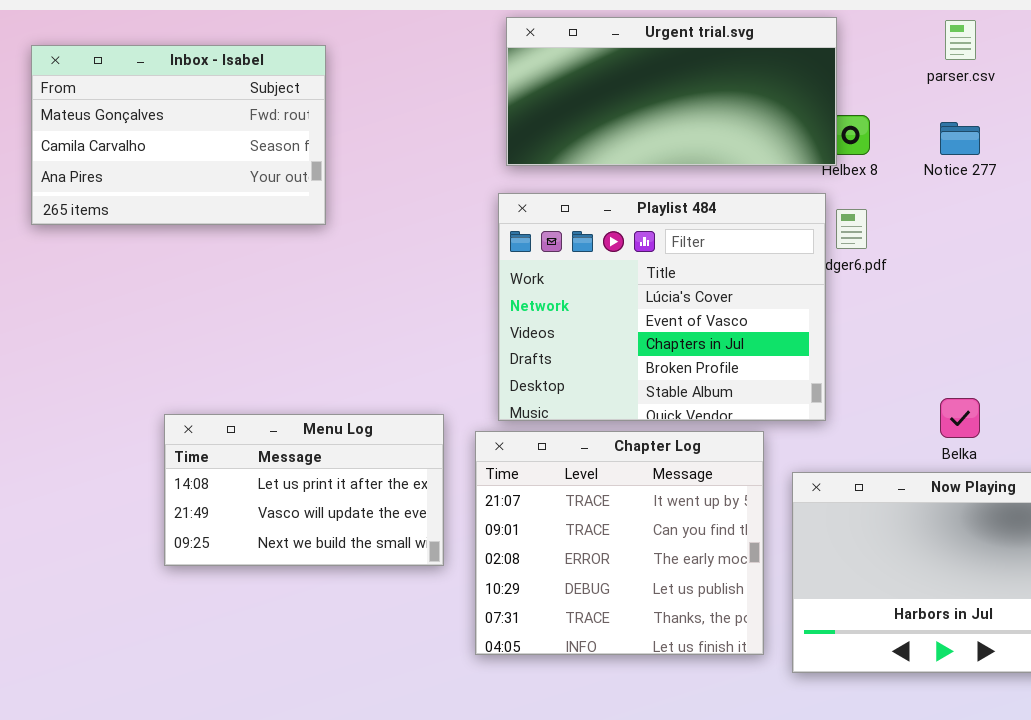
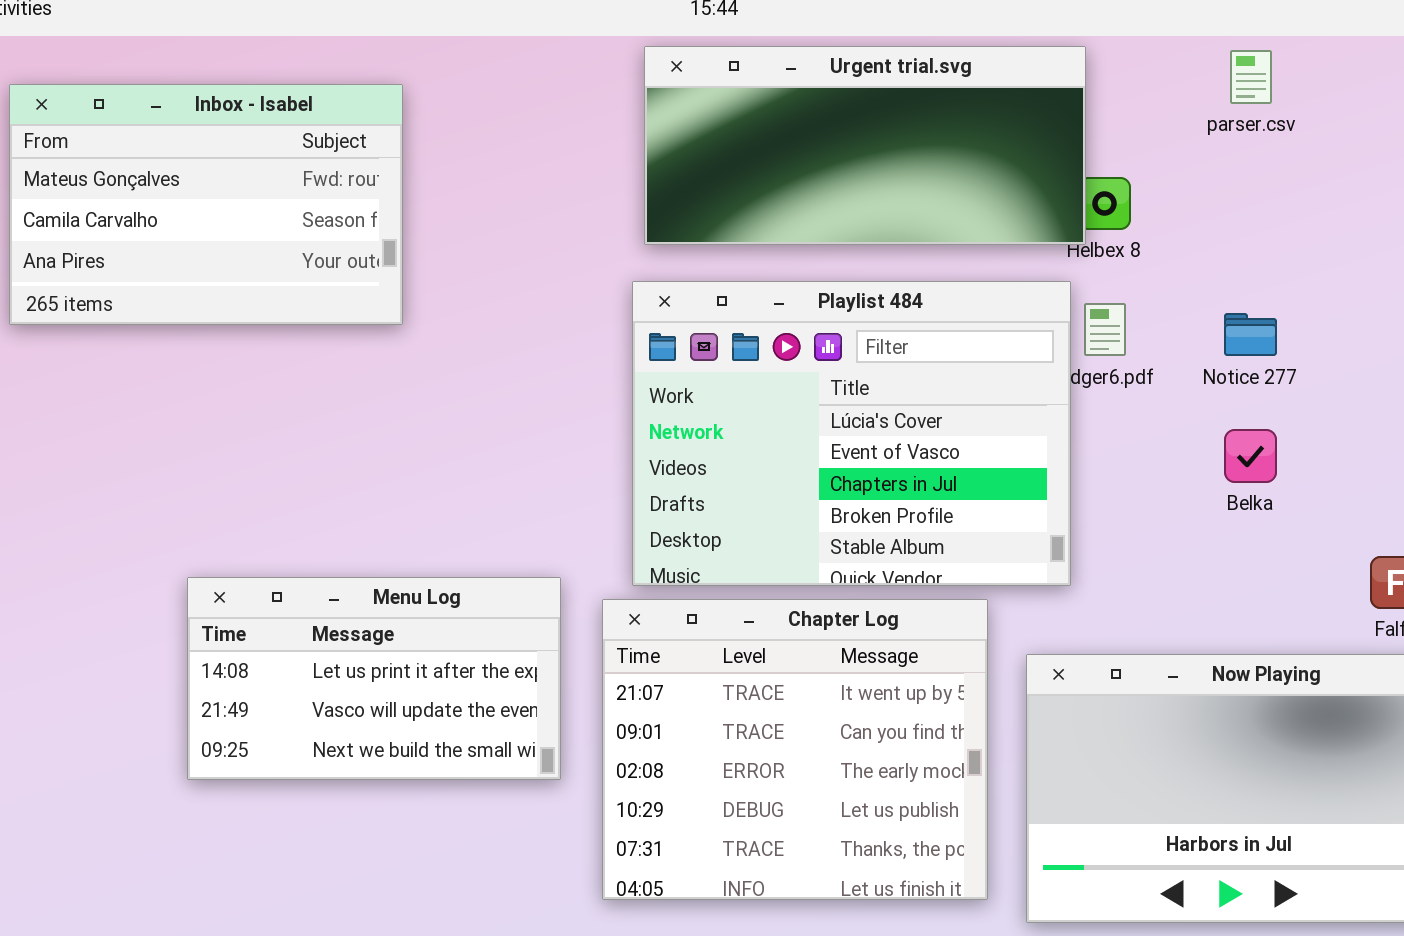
Notice 277: [940,122,980,155] -> [1224,313,1277,356], moved
Belka: [940,398,980,438] -> [1224,429,1277,483], moved

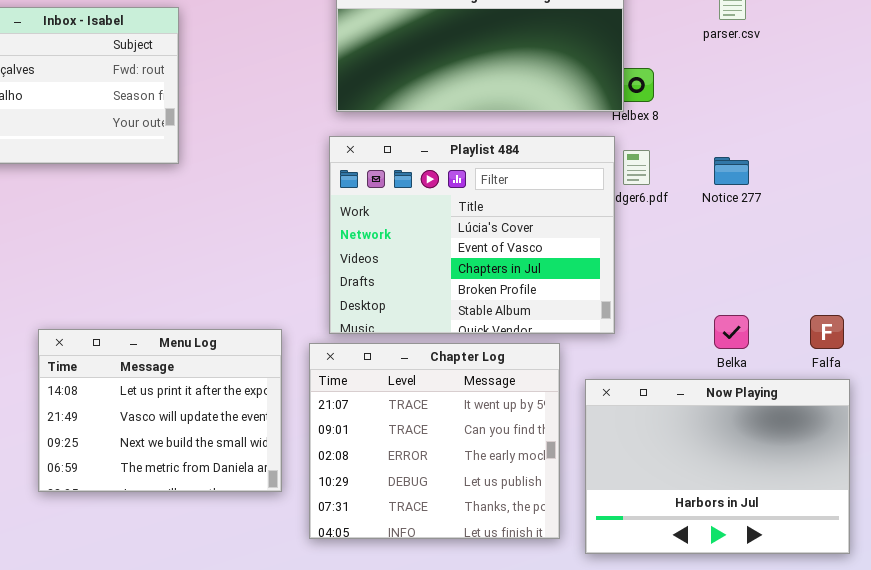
Belka: [1224,429,1277,483] -> [714,315,749,349], moved
Menu Log: [187,577,561,780] -> [38,329,282,492], resized

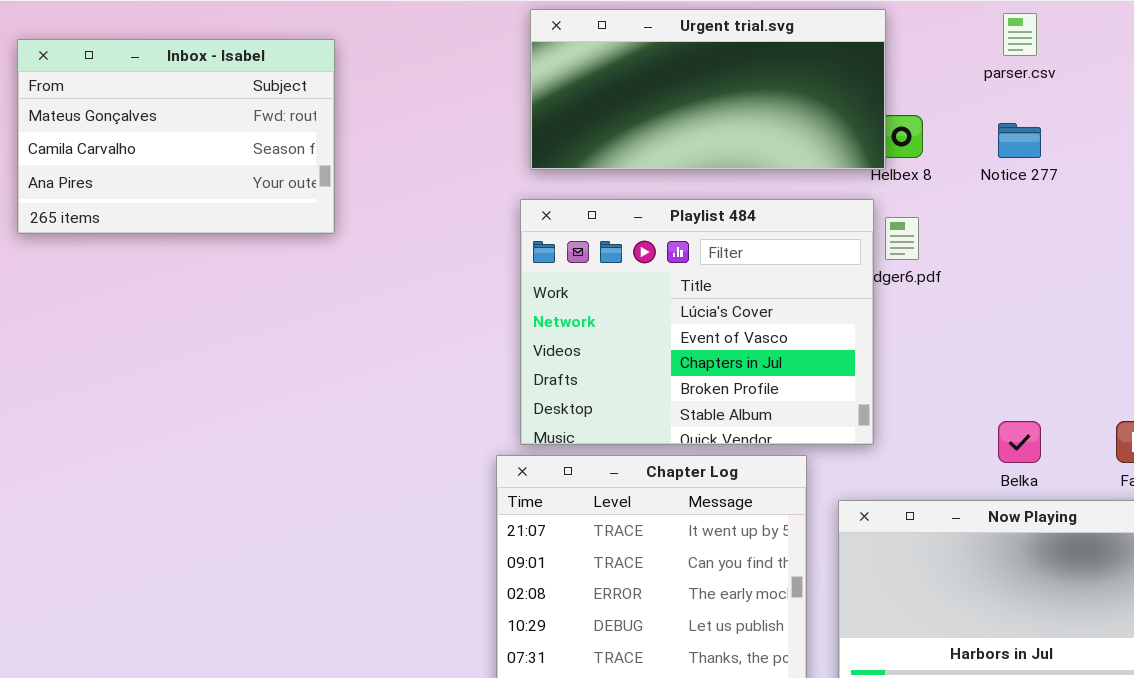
Notice 277: [714,157,749,185] -> [998,123,1041,158], moved
Menu Log: [38,329,282,492] -> none, closed

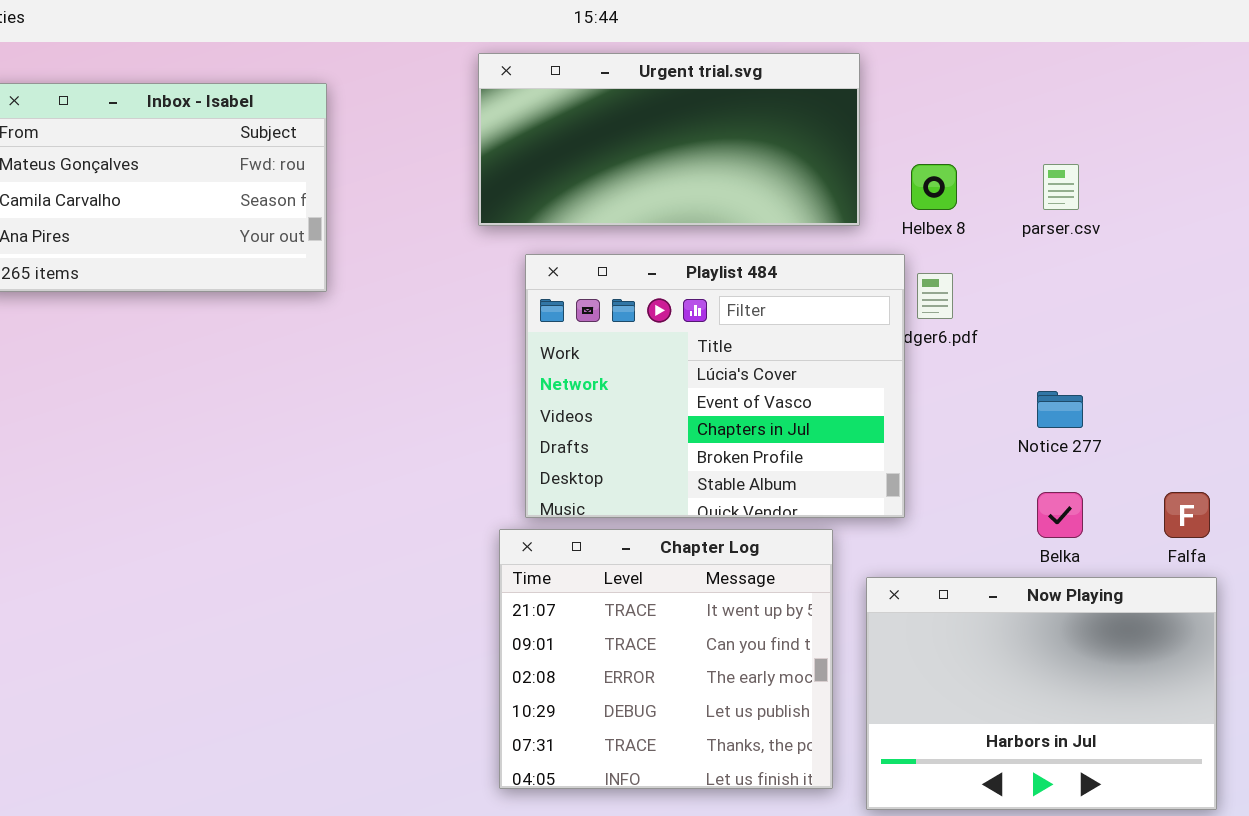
Urgent trial.svg: [530,9,886,170] -> [478,53,860,226], moved
parser.csv: [1003,13,1037,56] -> [1043,164,1079,210], moved
Notice 277: [998,123,1041,158] -> [1037,391,1083,428], moved

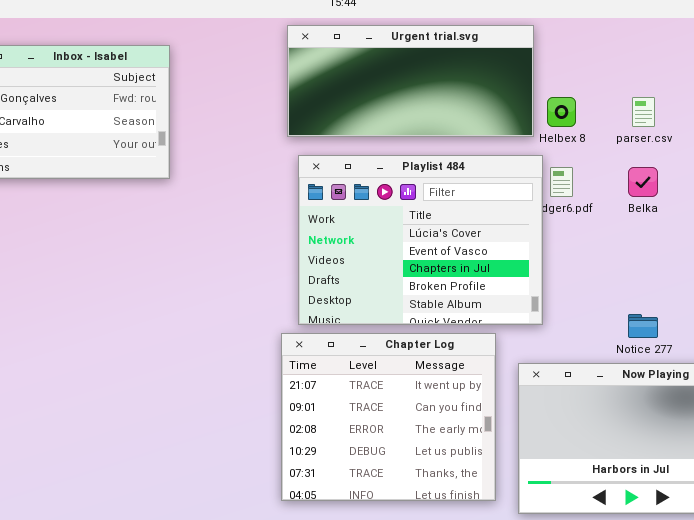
Urgent trial.svg: [478,53,860,226] -> [287,25,534,137], moved
Notice 277: [1037,391,1083,428] -> [628,314,658,338], moved
Belka: [1037,492,1083,538] -> [628,167,658,197], moved

